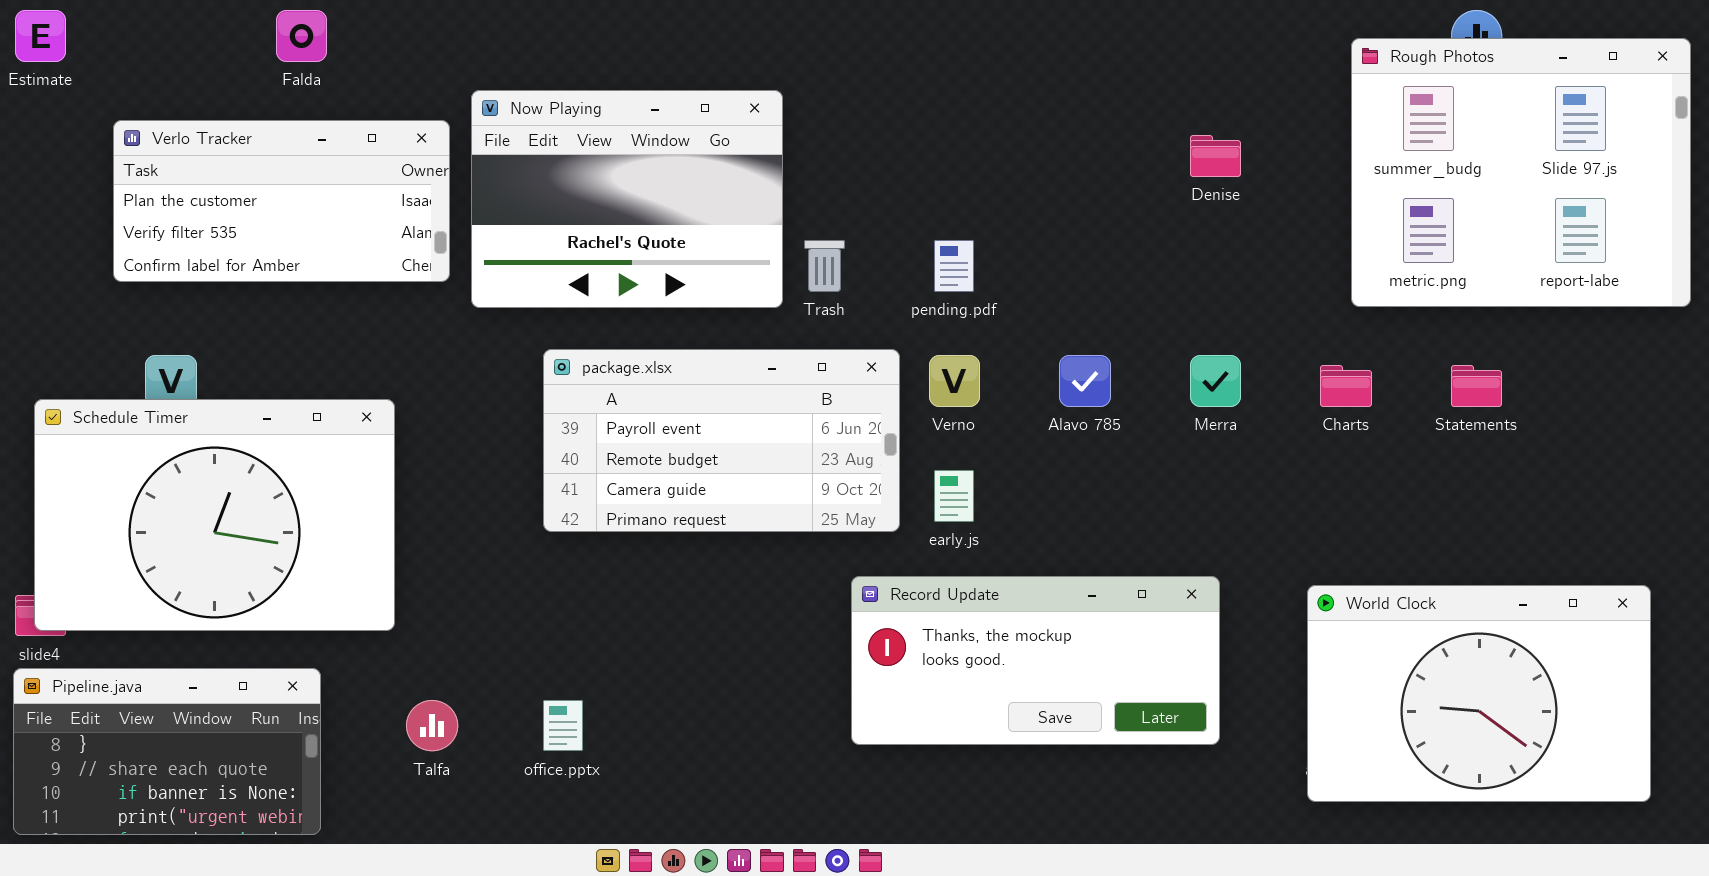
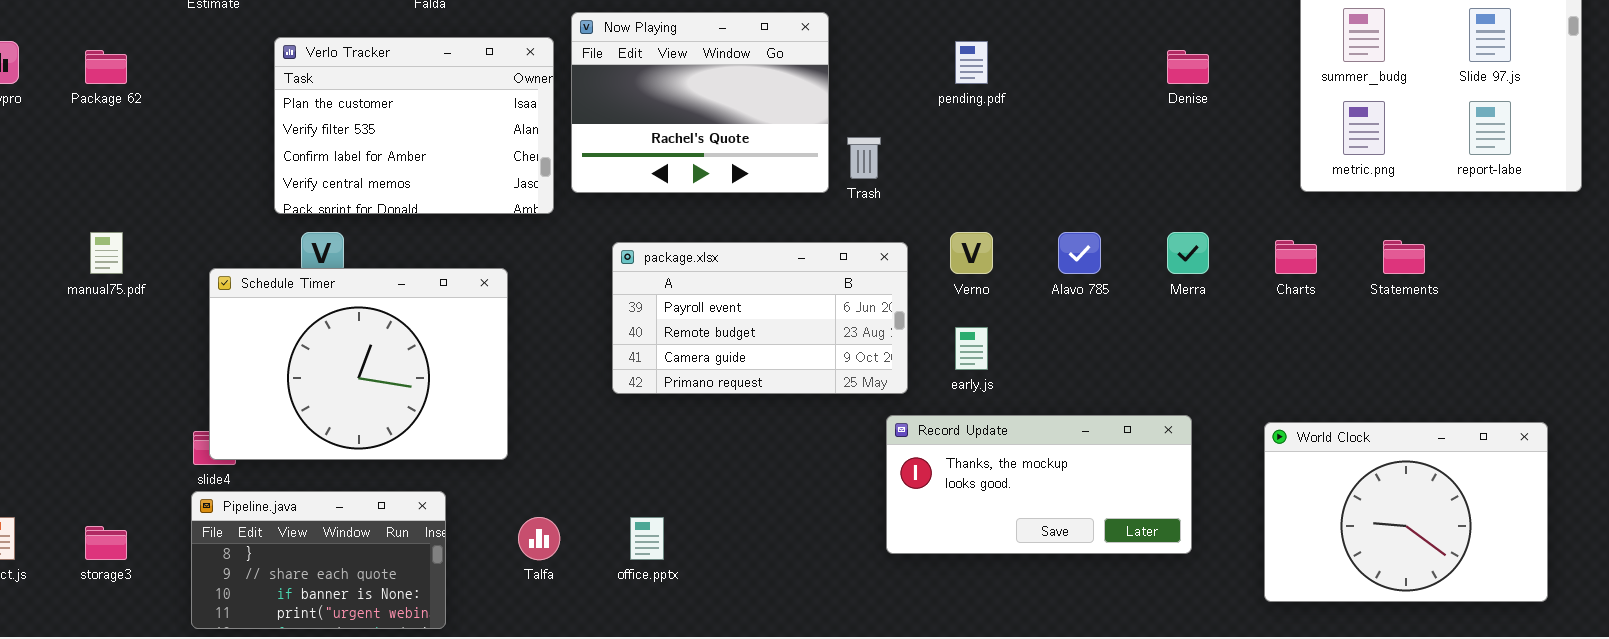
Verlo Tracker: [113,120,450,282] -> [274,37,554,214], resized
pending.pdf: [934,240,974,292] -> [955,41,988,84], moved
package.xlsx: [543,349,900,532] -> [612,242,908,394], moved

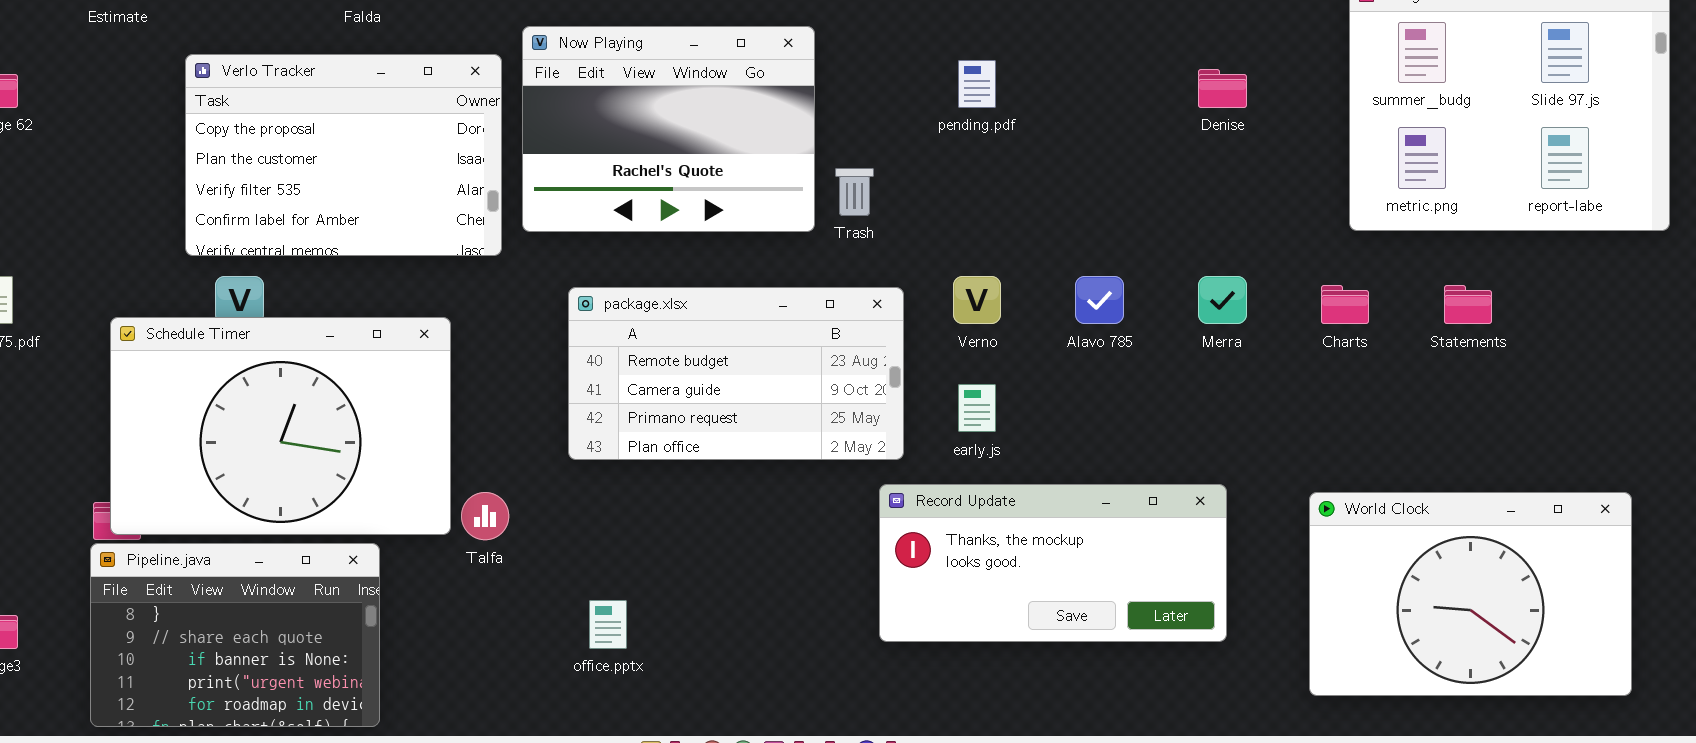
Verlo Tracker: [274,37,554,214] -> [185,54,502,256], scrolled up 1 row
package.xlsx: [612,242,908,394] -> [568,287,904,460], scrolled down 1 row
Pipeline.java: [191,491,446,629] -> [90,543,380,727], resized
Talfa: [518,517,560,560] -> [461,492,509,540], moved

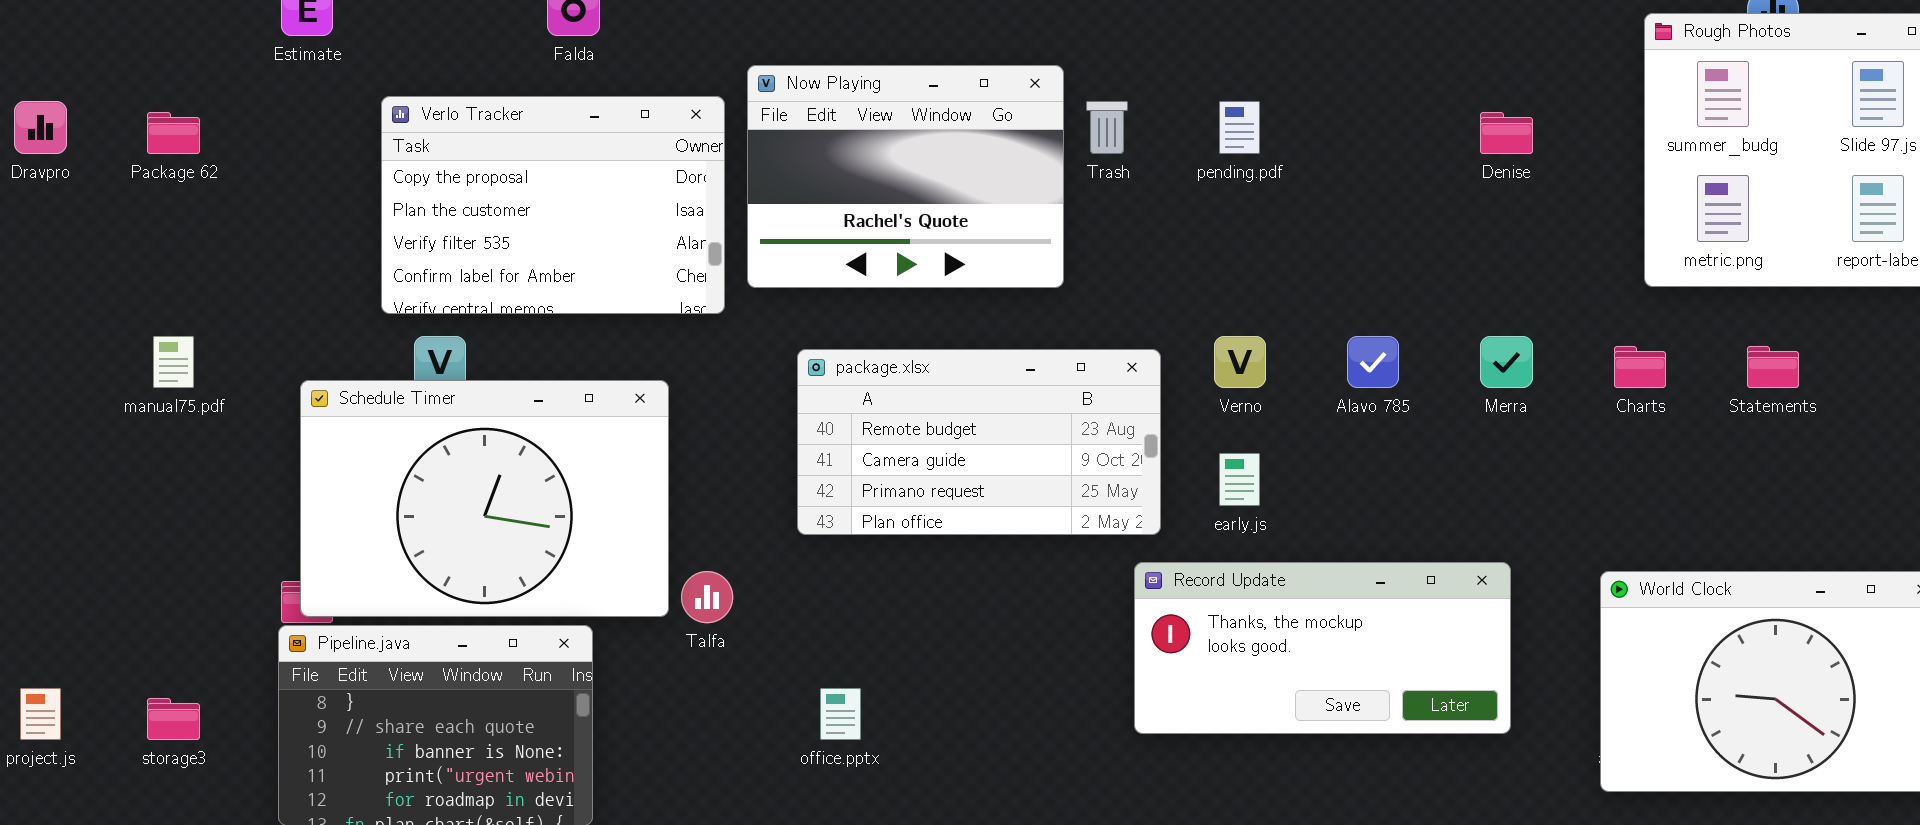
Trash: [835,168,874,216] -> [1086,101,1128,154], moved

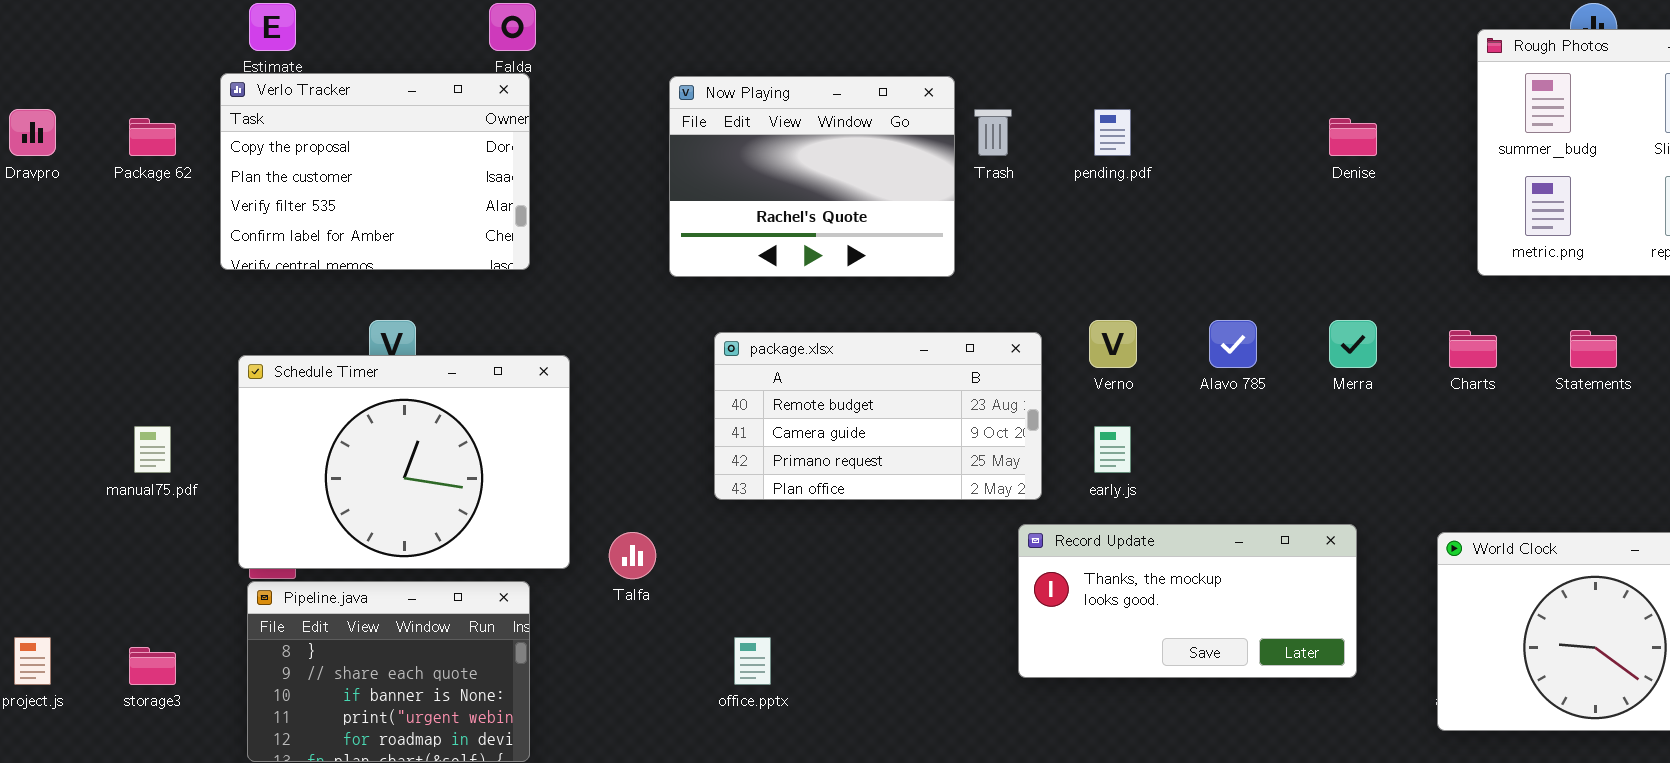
Verlo Tracker: [381,96,725,314] -> [220,73,530,270], moved
manual75.pdf: [153,336,194,388] -> [134,426,171,473], moved
Schedule Timer: [300,380,669,617] -> [238,355,570,569], moved

